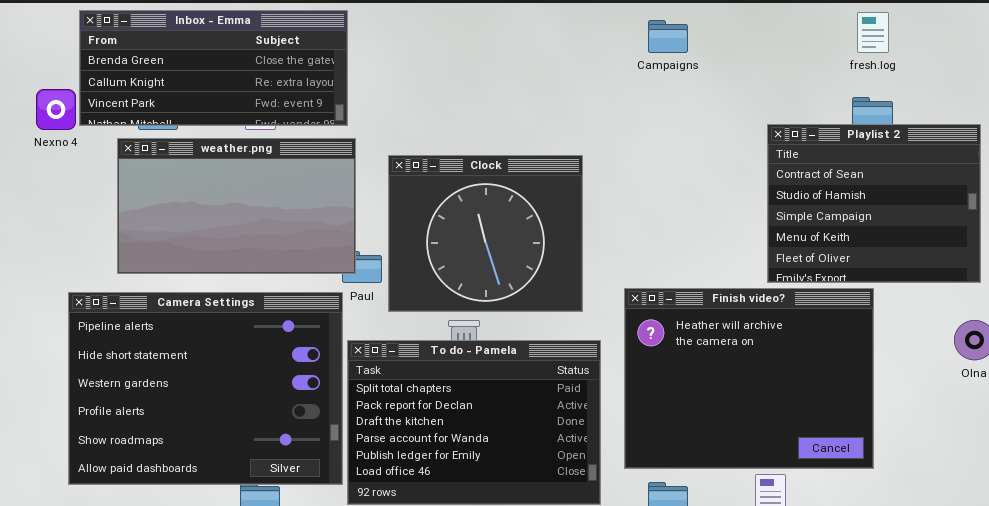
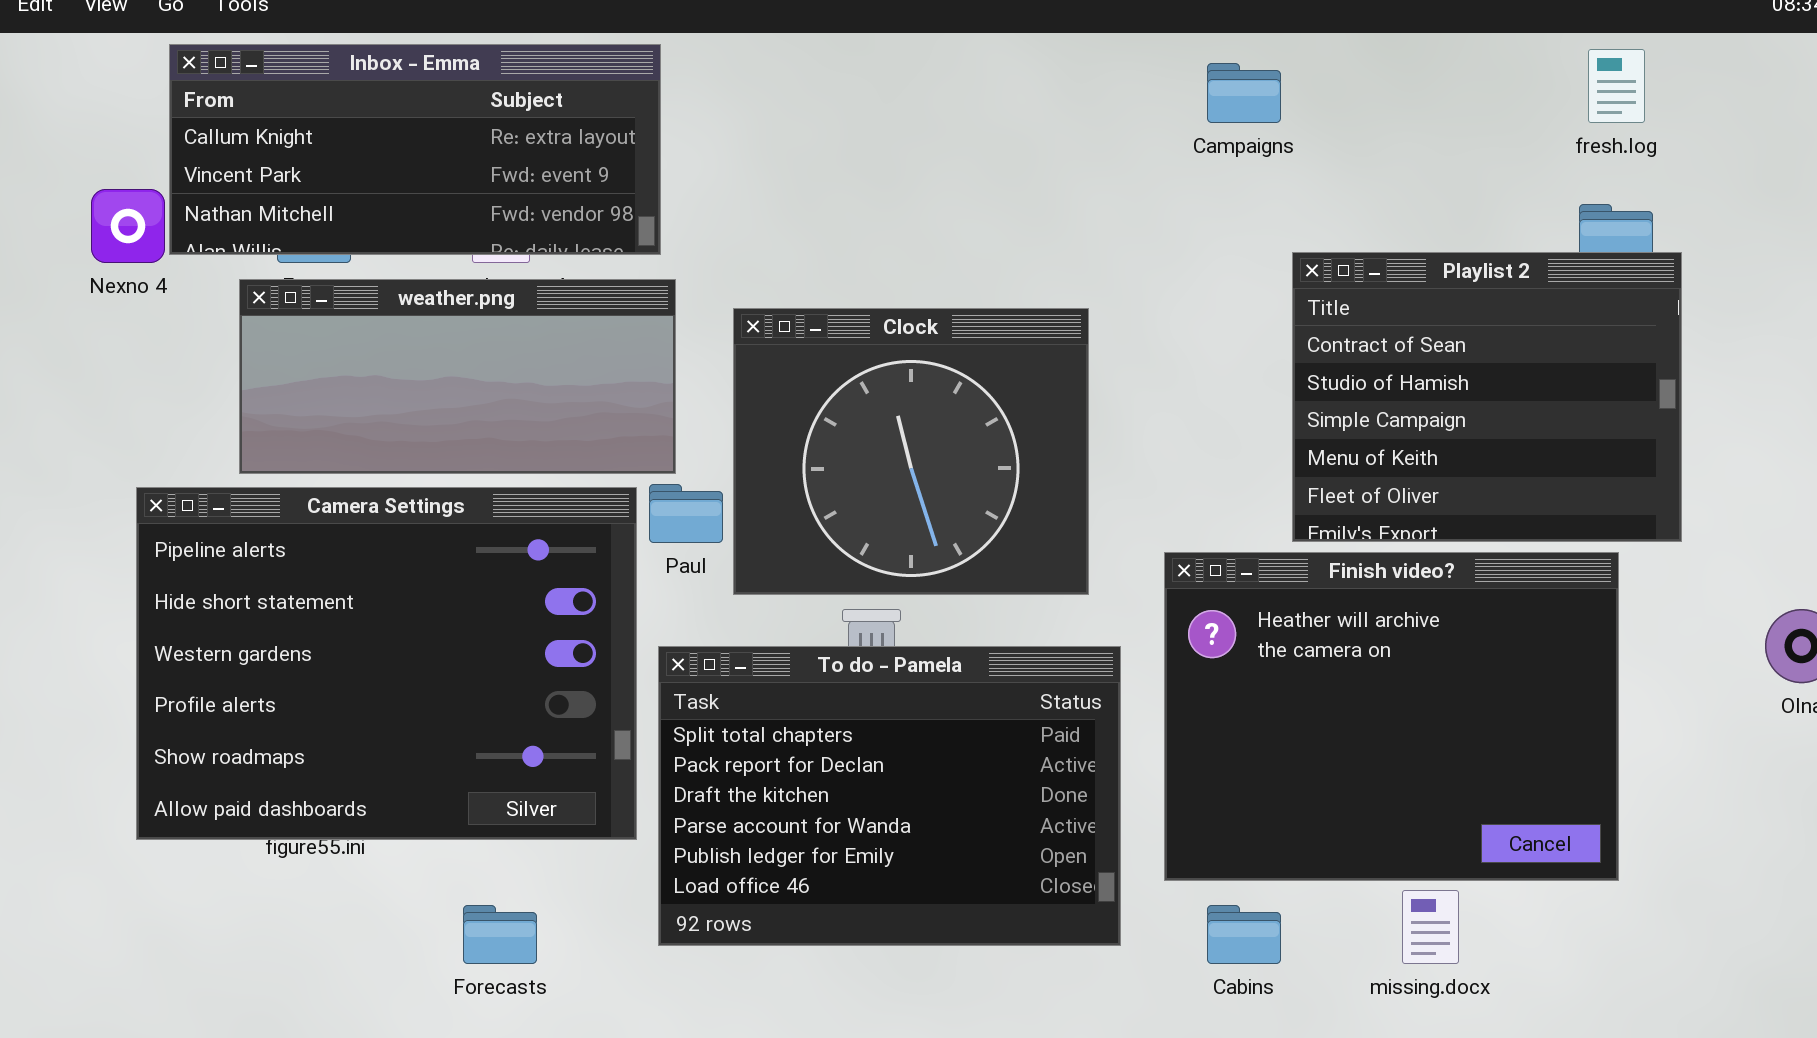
Inbox - Emma: [79,10,348,126] -> [169,44,661,255], scrolled down 1 row
Playlist 2: [767,124,981,283] -> [1292,252,1682,542], moved
weather.png: [117,138,356,274] -> [239,279,676,474], resized
Camera Settings: [68,292,343,485] -> [136,487,637,840], moved

